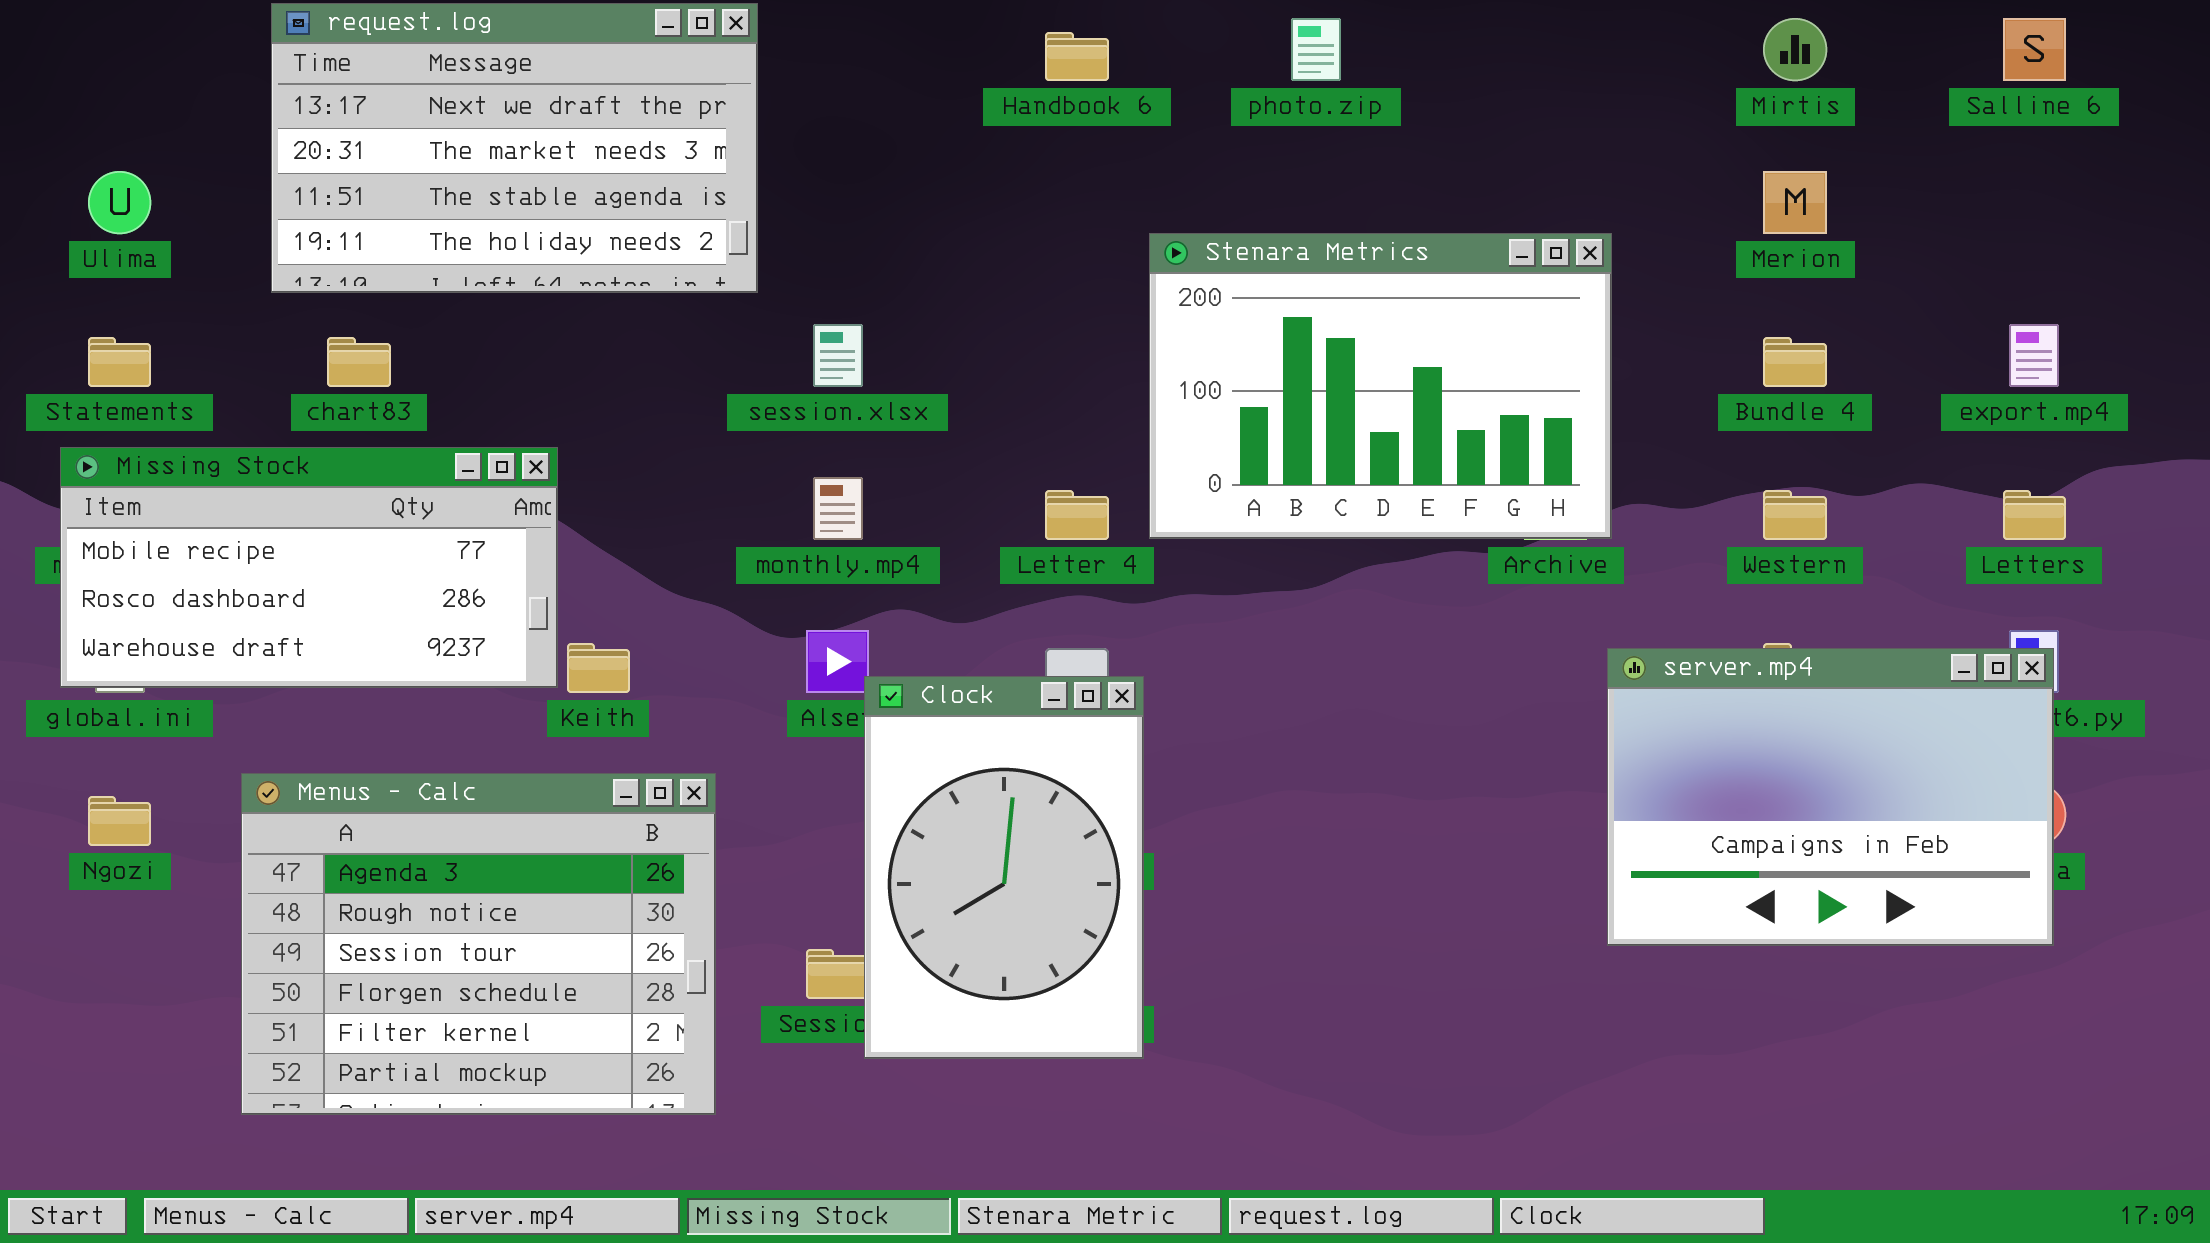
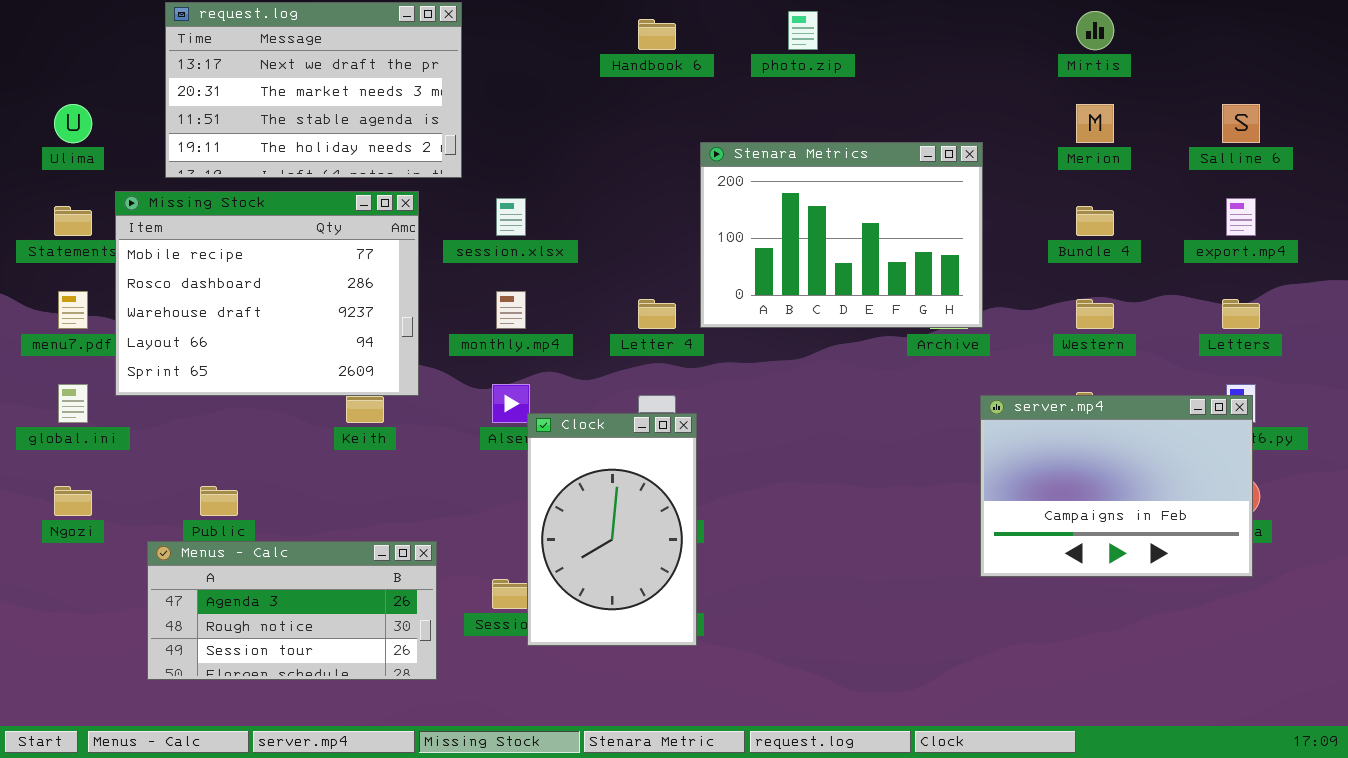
Salline 6: [2003,18,2066,81] -> [1222,104,1260,143], moved
Missing Stock: [60,447,558,688] -> [115,191,419,396], moved, resized
Menus - Calc: [241,773,716,1115] -> [147,541,437,680], resized

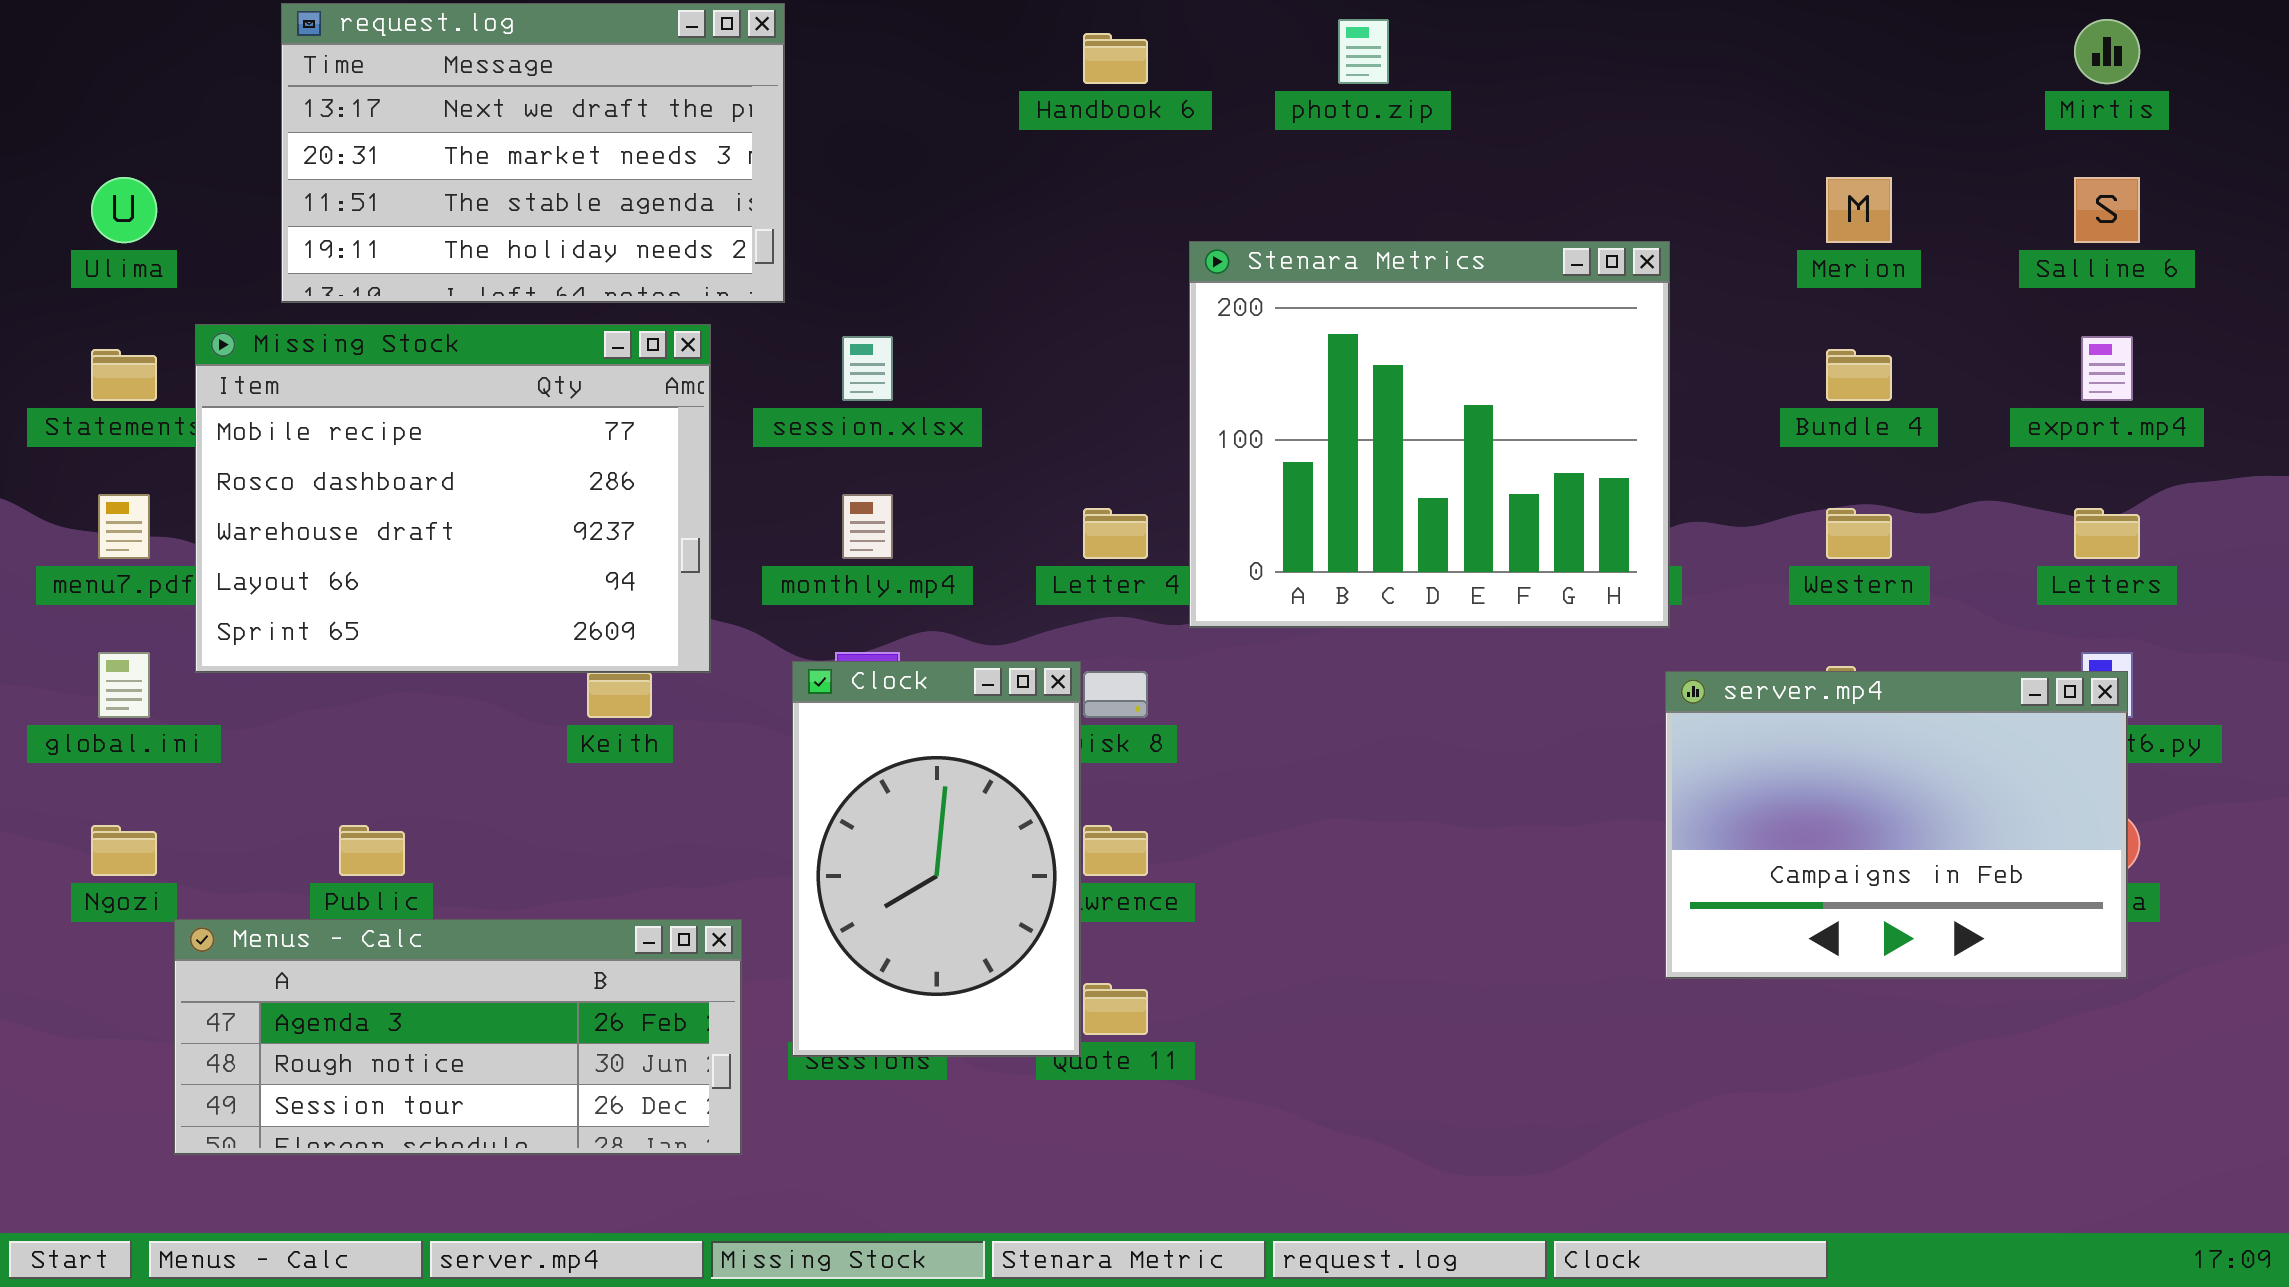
Mirtis: [1076,11,1114,50] -> [2074,19,2140,84], moved
Stenara Metrics: [700,142,983,328] -> [1189,241,1670,628], resized
Clock: [527,413,697,646] -> [792,661,1081,1057], moved
Menus - Calc: [147,541,437,680] -> [174,919,742,1155], resized

